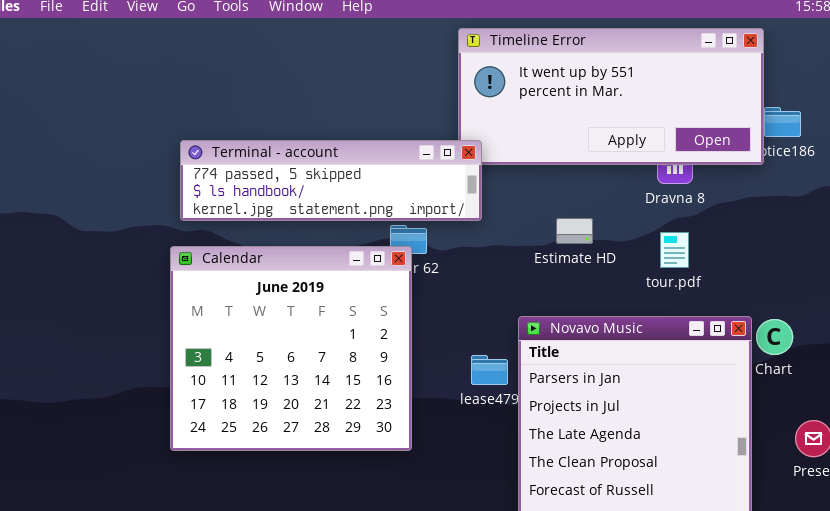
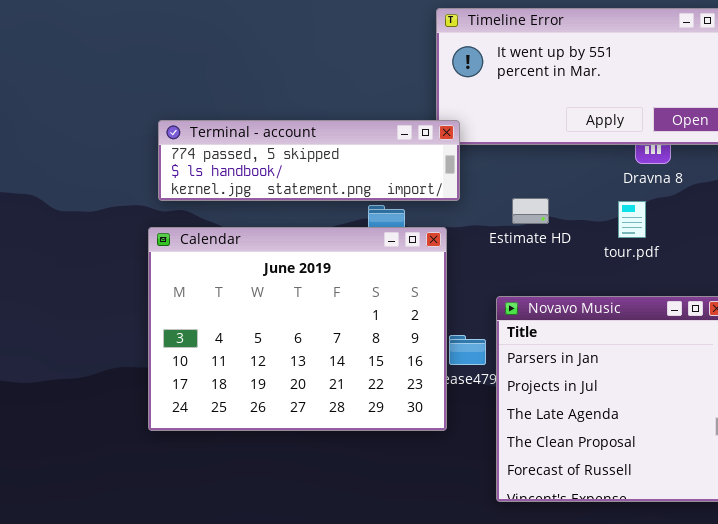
Estimate HD: [556,218,593,244] -> [512,198,549,224], moved
tour.pdf: [660,232,689,268] -> [618,201,646,238], moved
Calendar: [170,246,412,451] -> [148,227,447,431], resized

